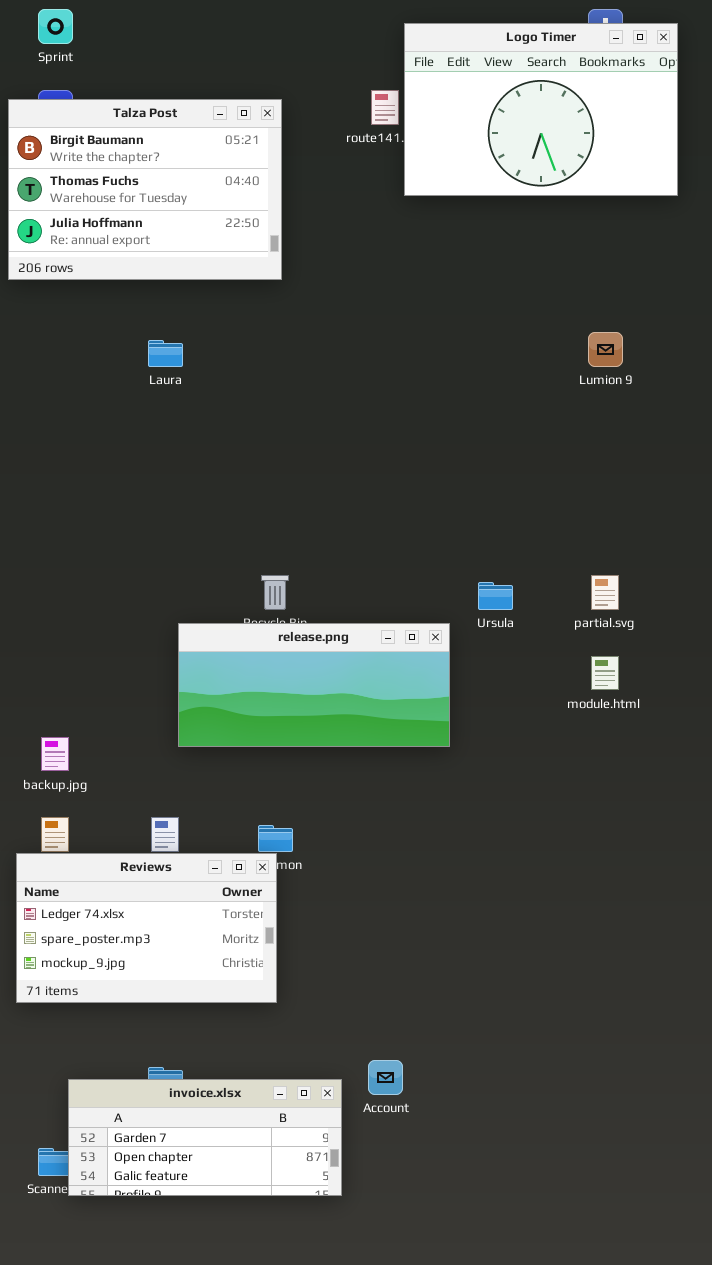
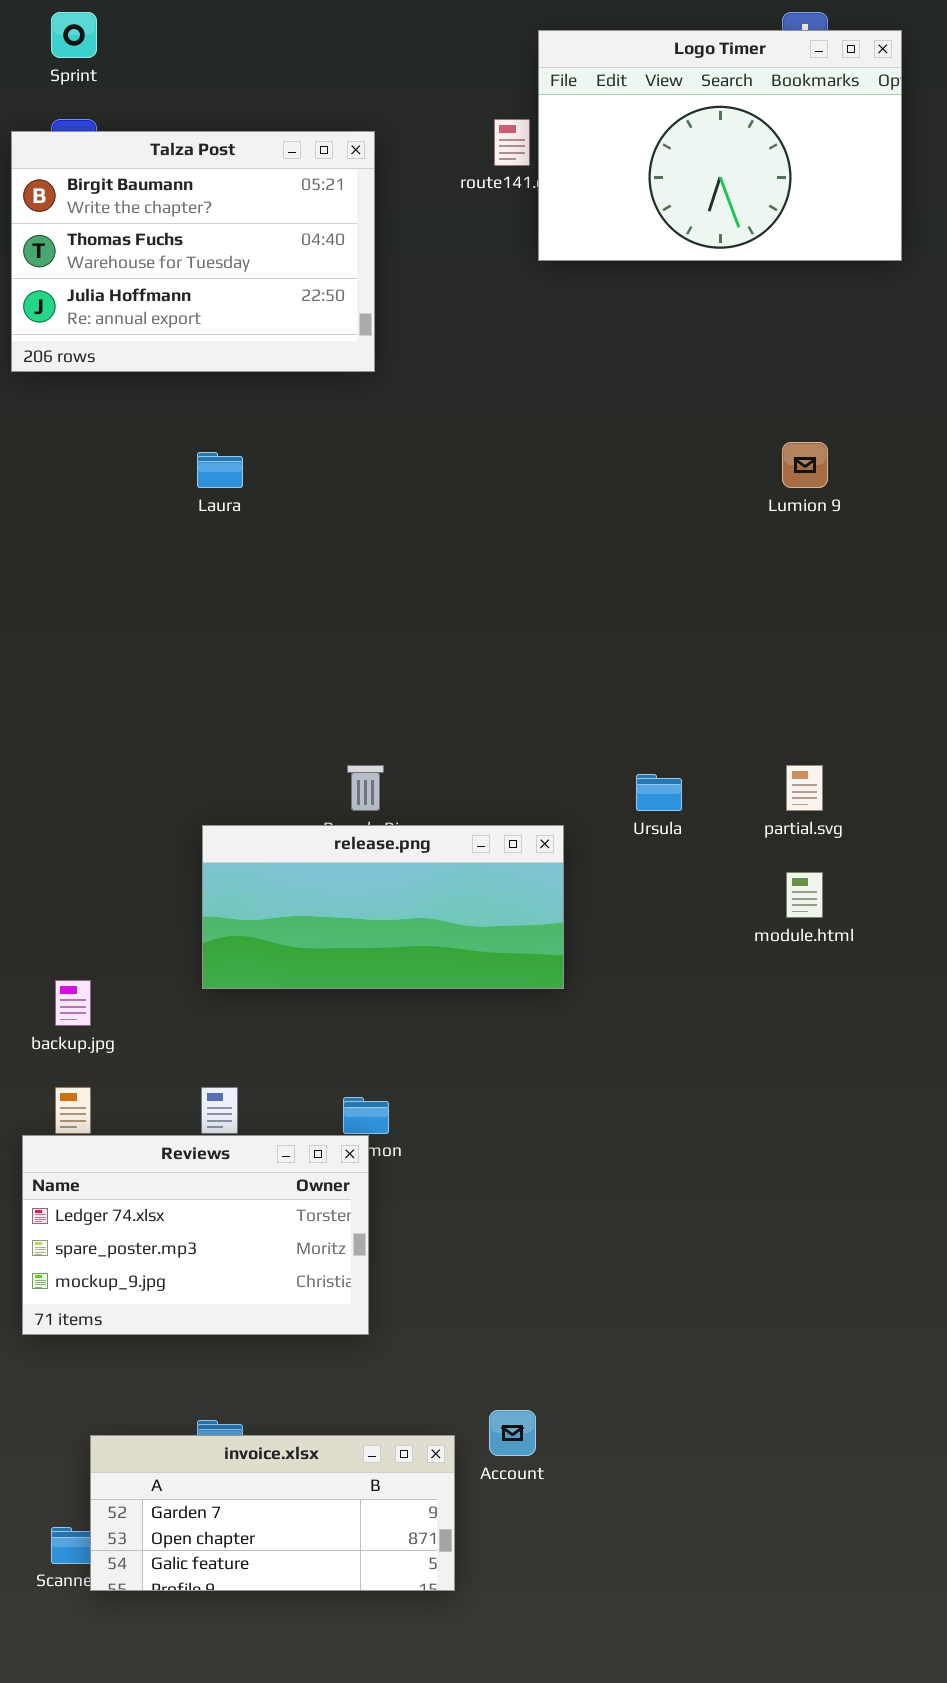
release.png: [178,623,450,747] -> [202,825,564,989], moved

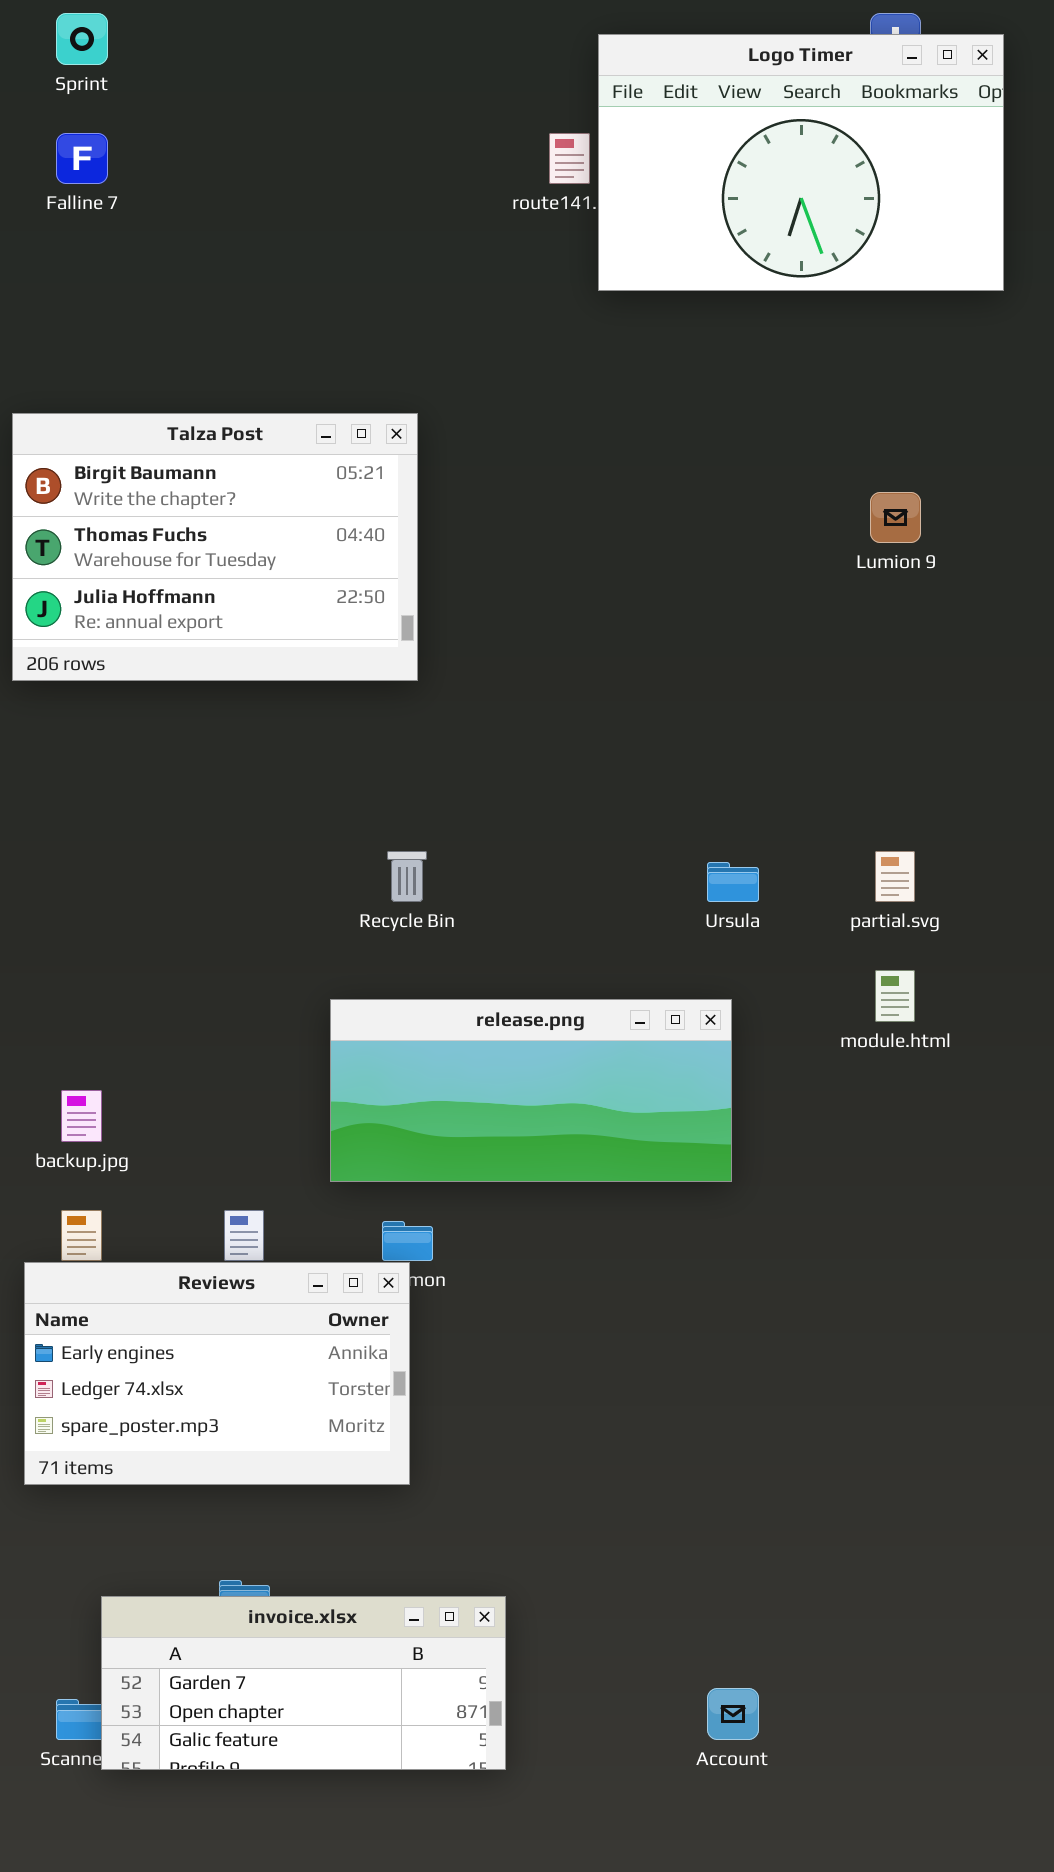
Talza Post: [11,131,375,372] -> [12,413,418,681], moved
release.png: [202,825,564,989] -> [330,999,732,1182], moved
Reviews: [22,1135,369,1335] -> [24,1262,410,1485], scrolled up 1 row
Account: [489,1410,536,1456] -> [707,1688,759,1740], moved

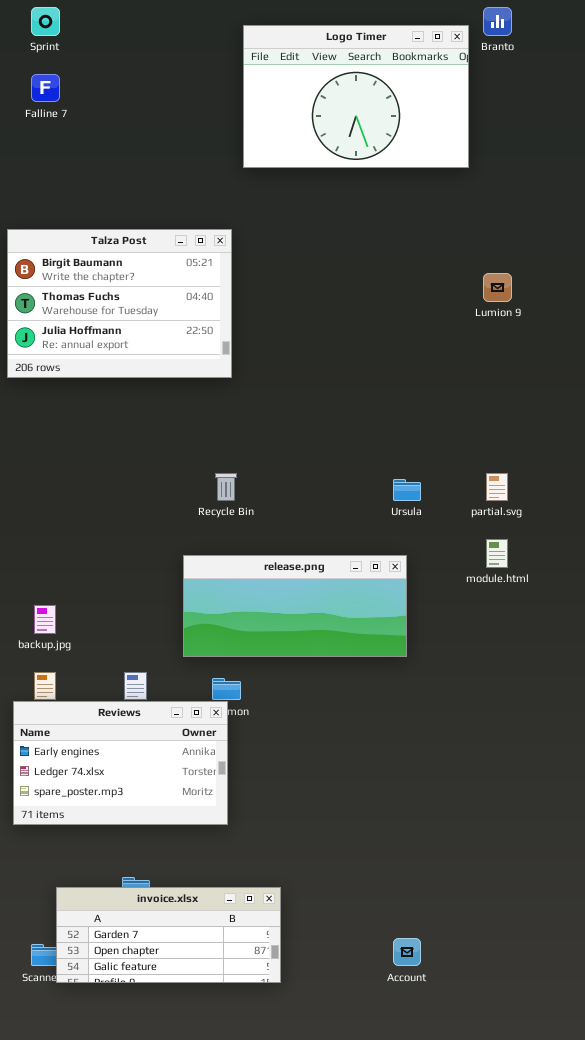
Logo Timer: [598,34,1004,291] -> [243,25,469,168], moved

